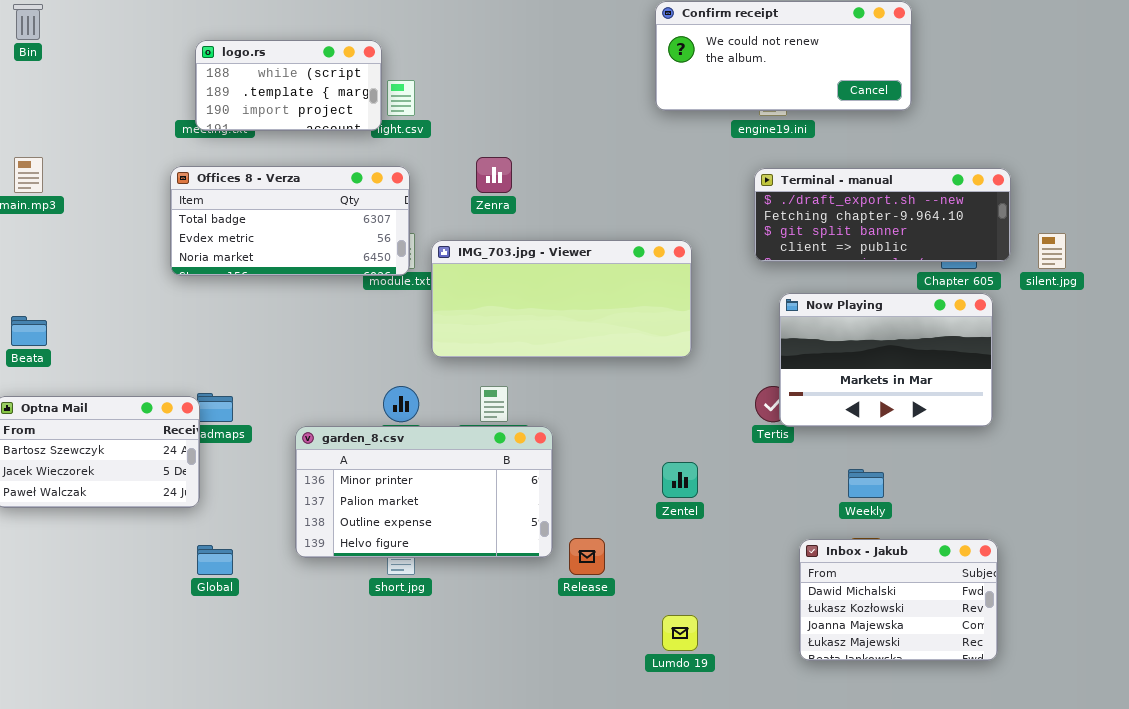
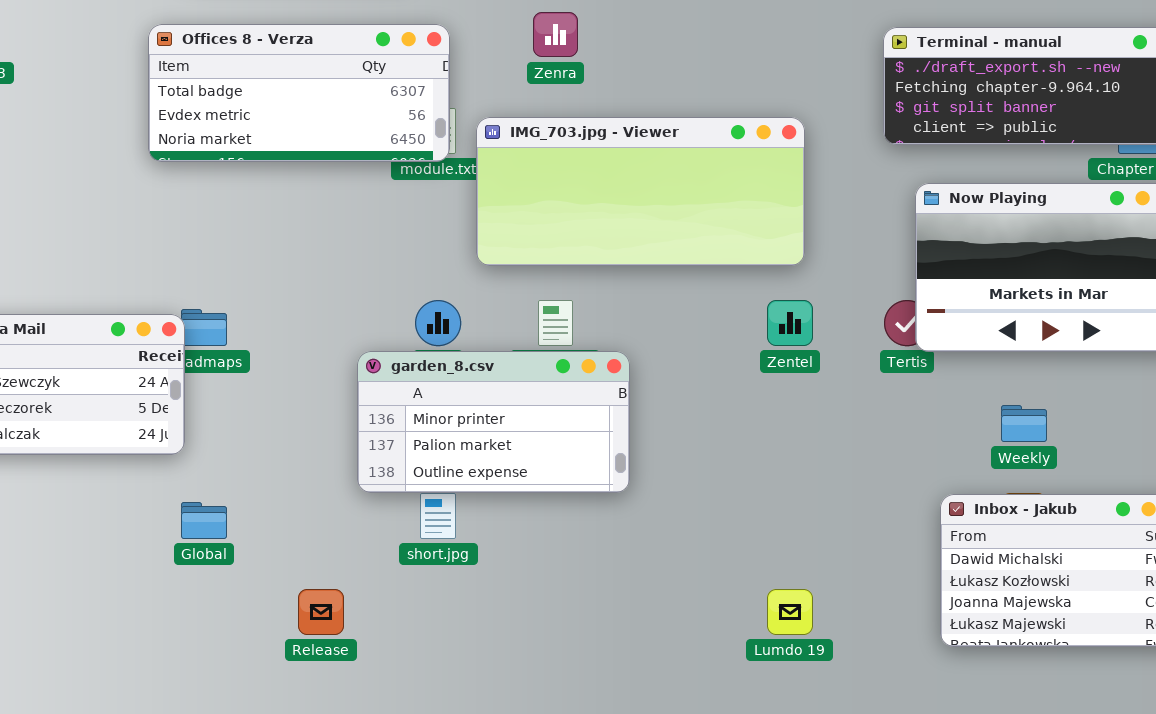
garden_8.csv: [295,426,553,558] -> [357,351,630,493], resized
Zentel: [662,462,698,498] -> [767,300,813,346], moved
Release: [569,538,605,575] -> [298,589,344,635], moved

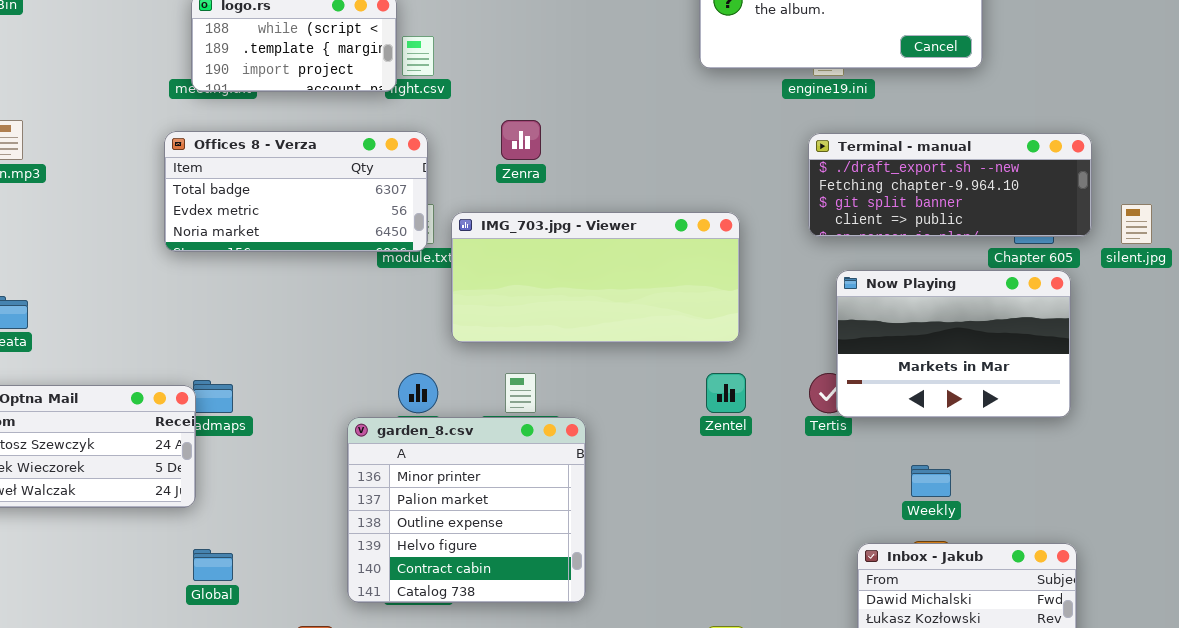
garden_8.csv: [357,351,630,493] -> [347,417,586,603], resized

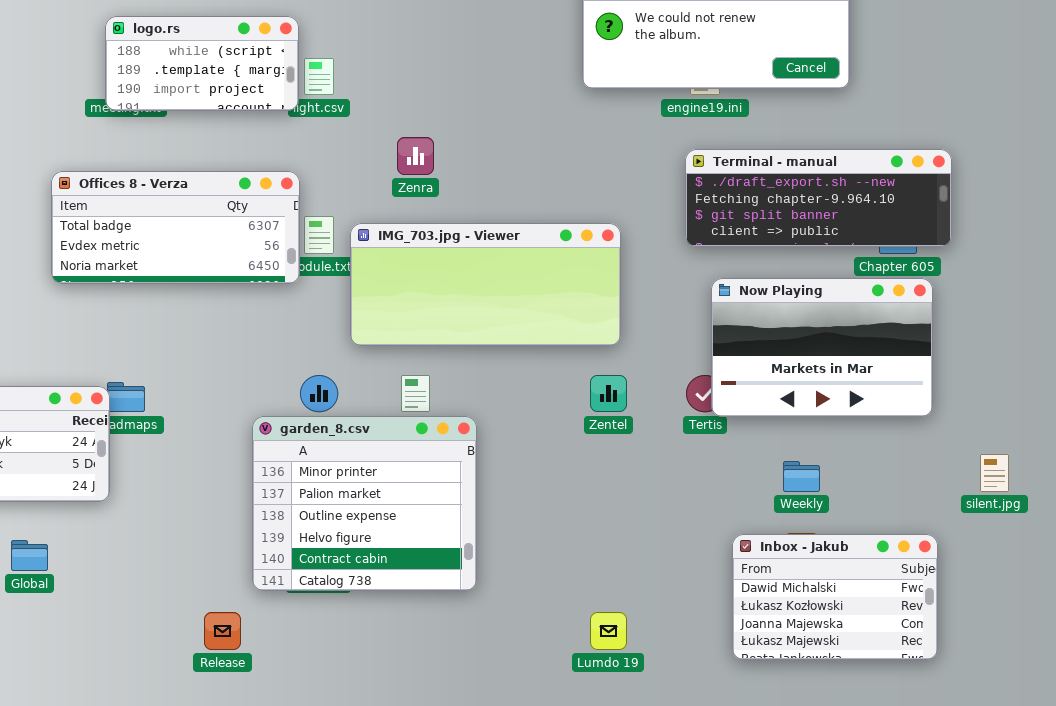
Offices 8 - Verza: [164,131,428,252] -> [51,171,300,284], moved
silent.jpg: [1121,204,1152,244] -> [980,454,1009,492], moved
Global: [193,549,233,581] -> [11,540,48,571], moved

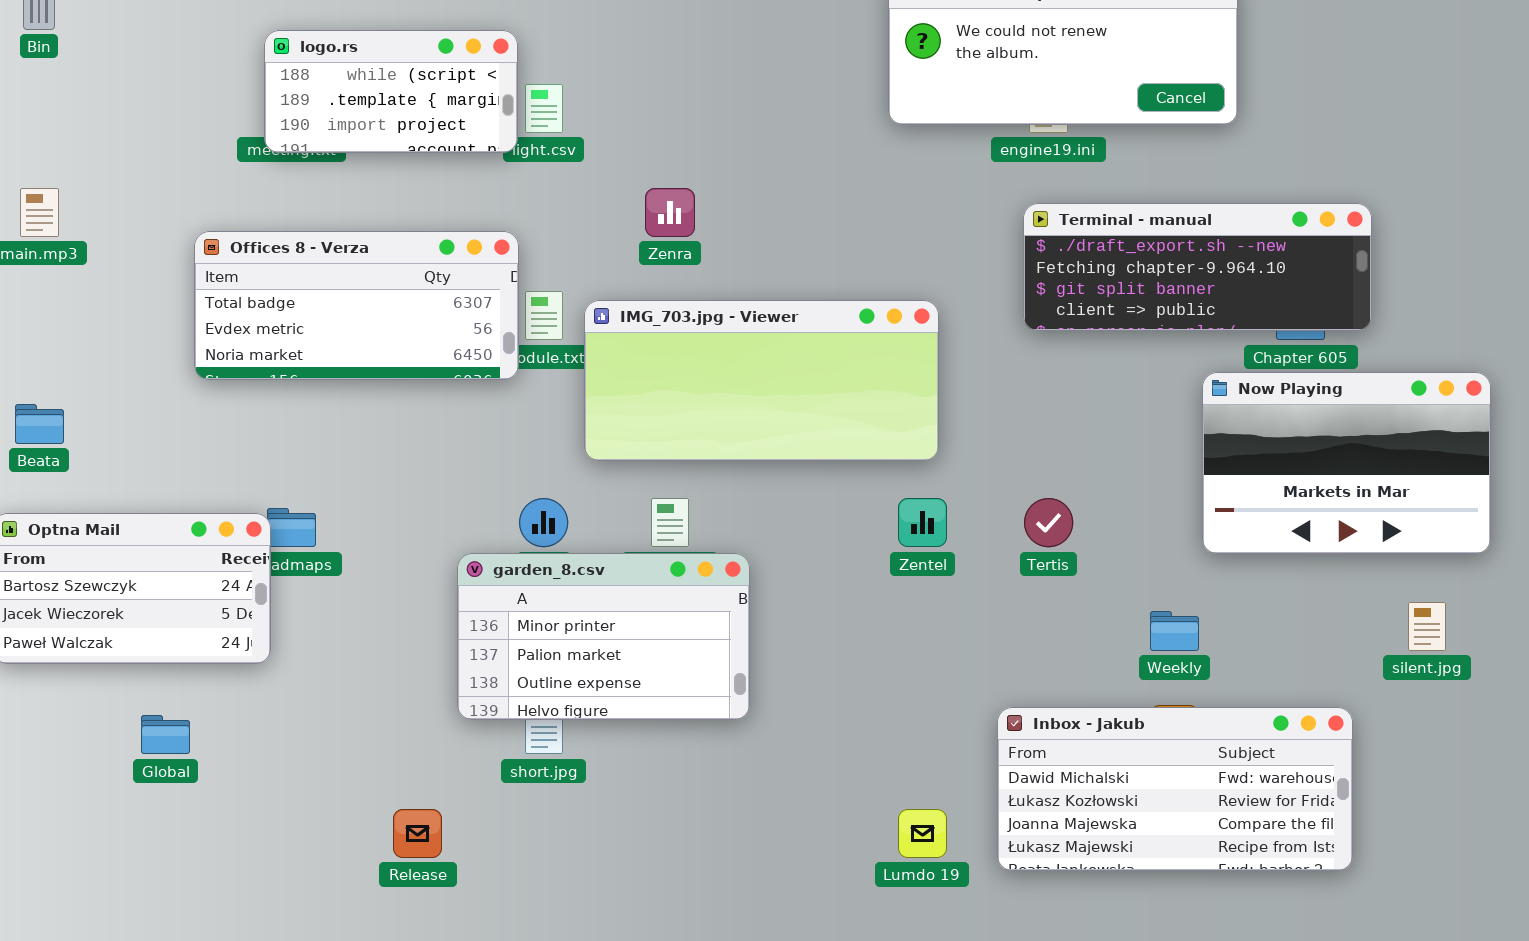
Now Playing: [711,278,933,417] -> [1202,372,1491,554], moved
garden_8.csv: [252,416,477,591] -> [457,553,750,720], resized
Inbox - Jakub: [732,534,938,660] -> [997,707,1353,871], resized

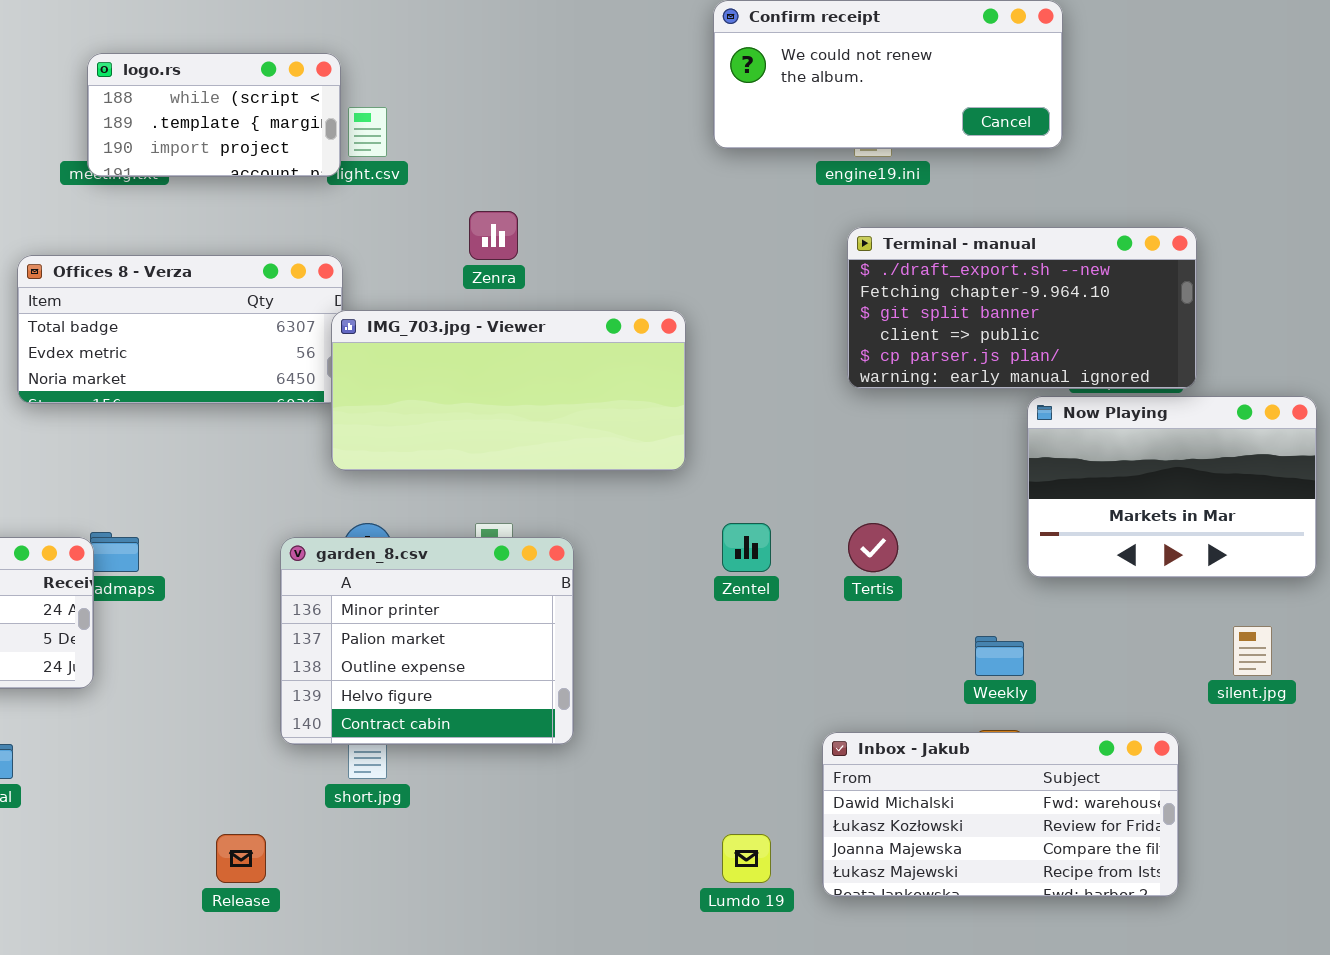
Terminal - manual: [1023,203,1372,331] -> [847,227,1197,389], resized
IMG_703.jpg - Viewer: [584,300,939,461] -> [331,310,686,471], moved
garden_8.csv: [457,553,750,720] -> [280,537,574,745], resized

